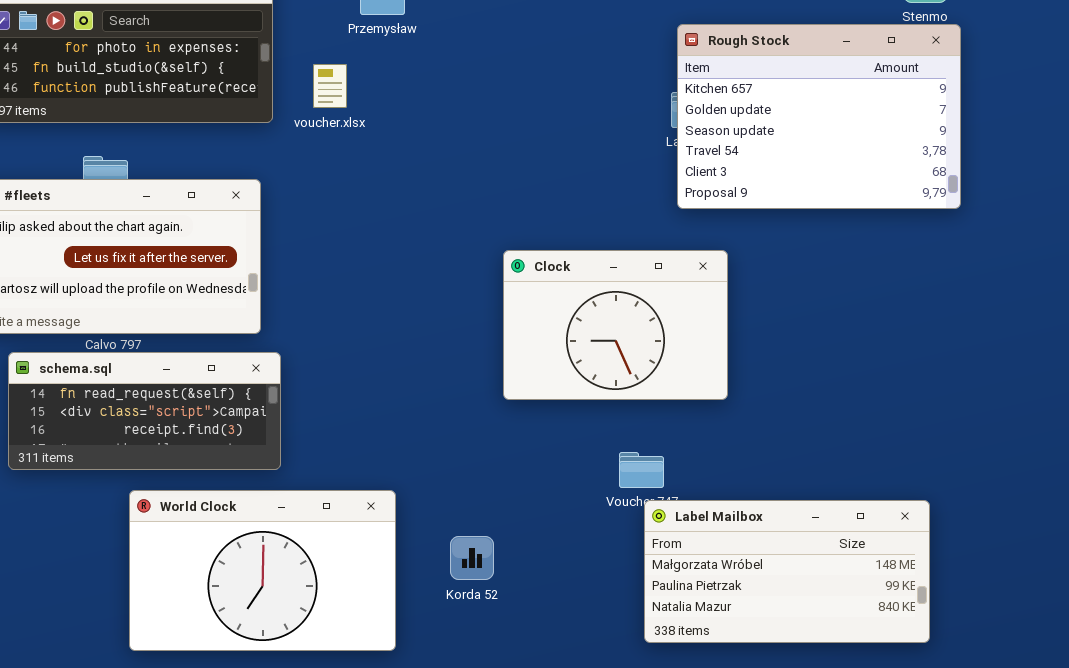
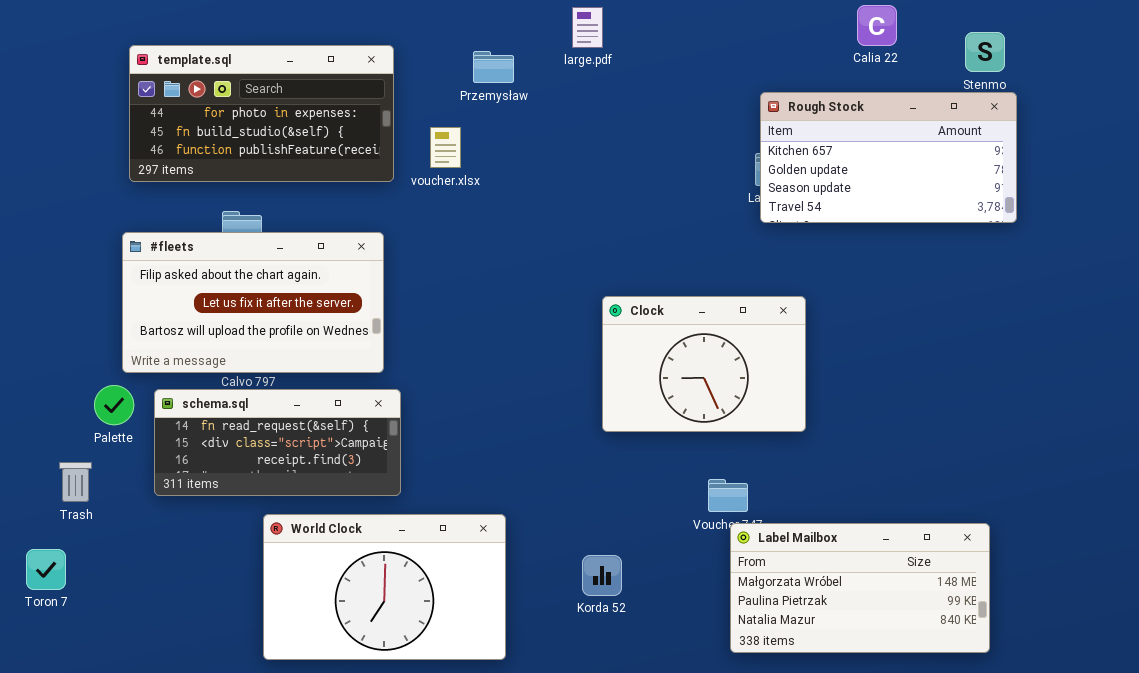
Rough Stock: [677,24,961,209] -> [760,92,1017,223], resized
Korda 52: [450,536,494,580] -> [582,555,622,596], moved

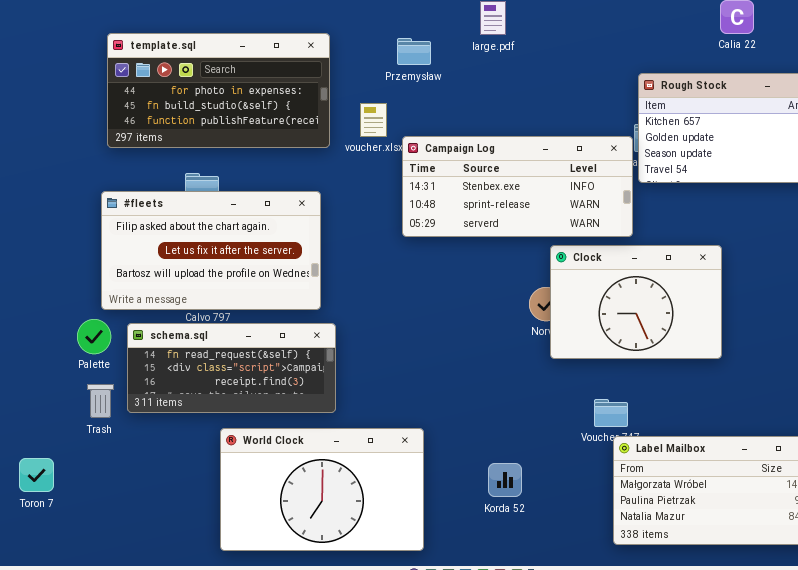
Campaign Log: none -> [402,136,633,237], opened
Clock: [602,296,806,432] -> [550,245,722,359], moved
Trash: [59,462,92,502] -> [87,384,114,418], moved

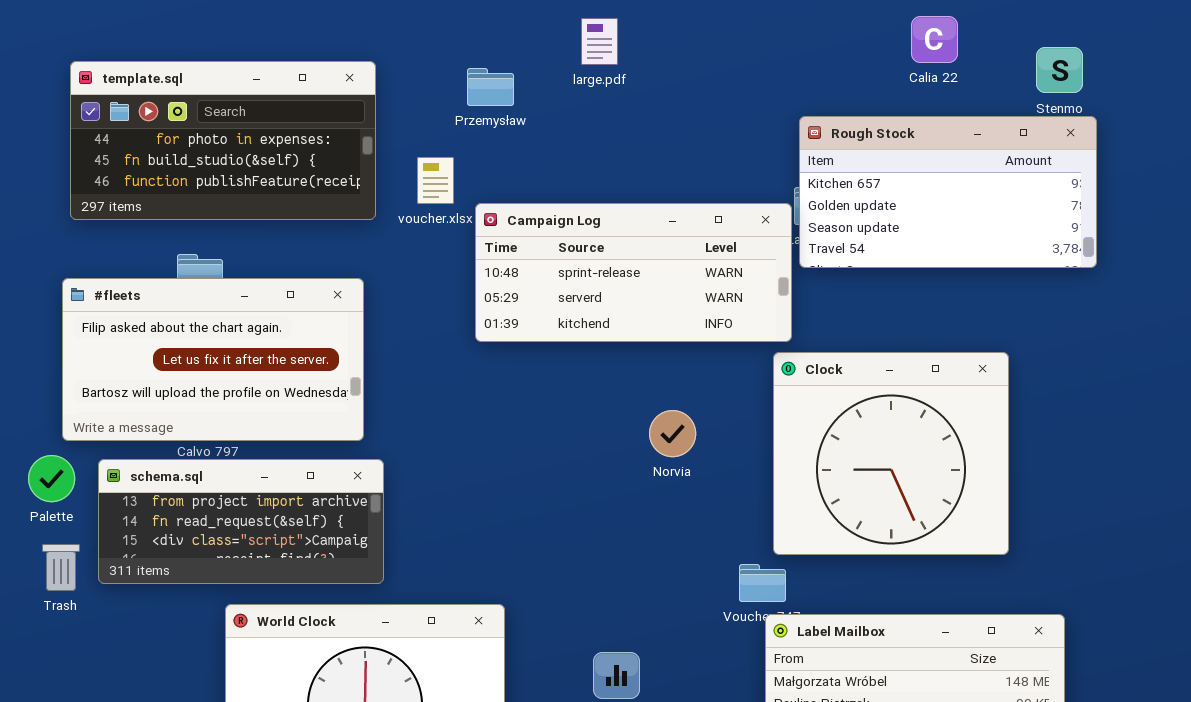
Campaign Log: [402,136,633,237] -> [475,203,792,342], scrolled down 1 row
Clock: [550,245,722,359] -> [773,352,1009,555], moved, resized
schema.sql: [127,323,336,413] -> [98,459,384,584], scrolled up 1 row

